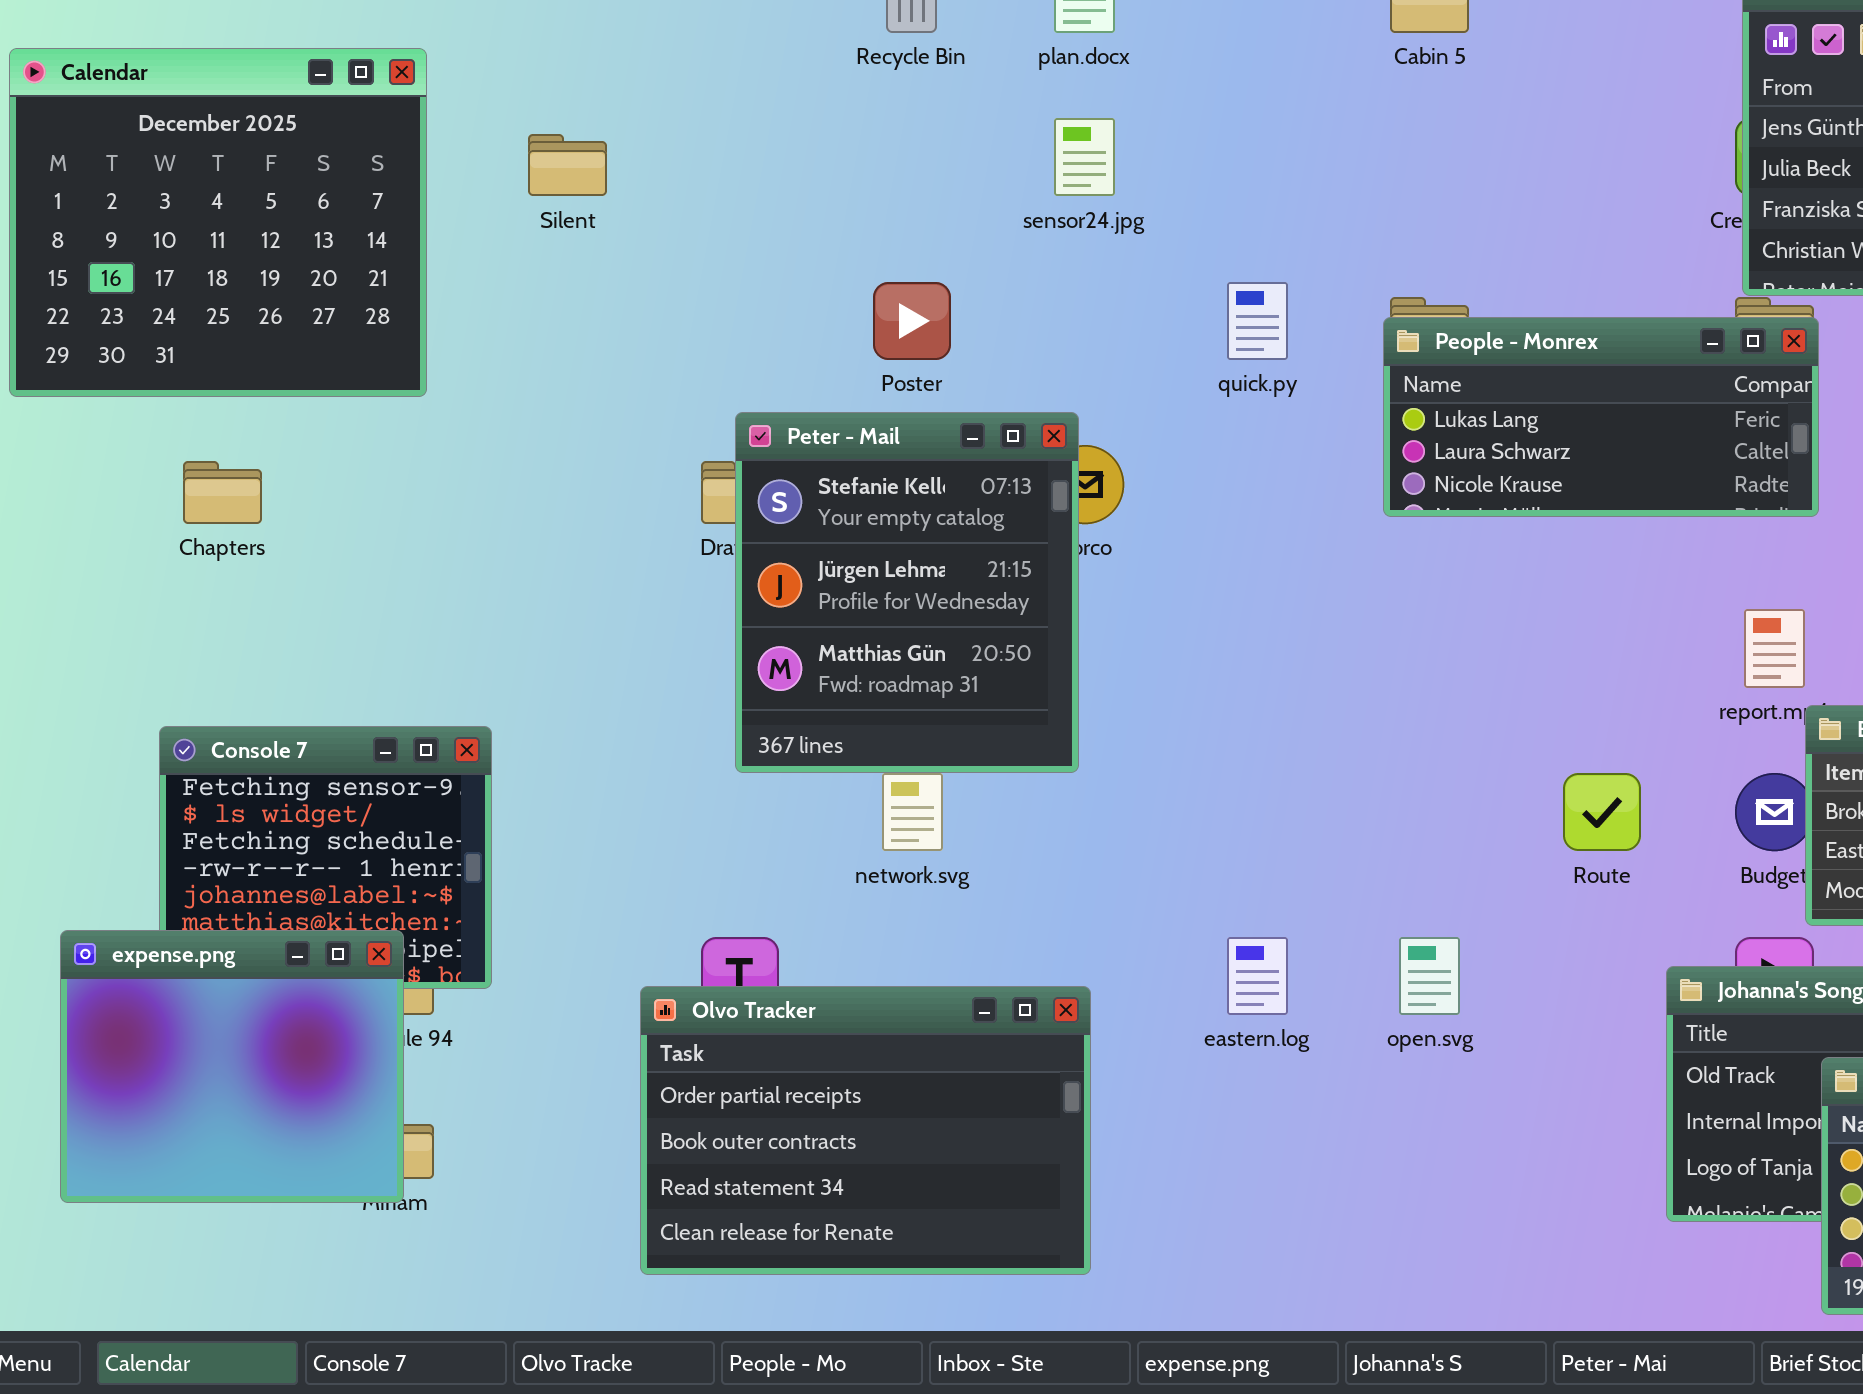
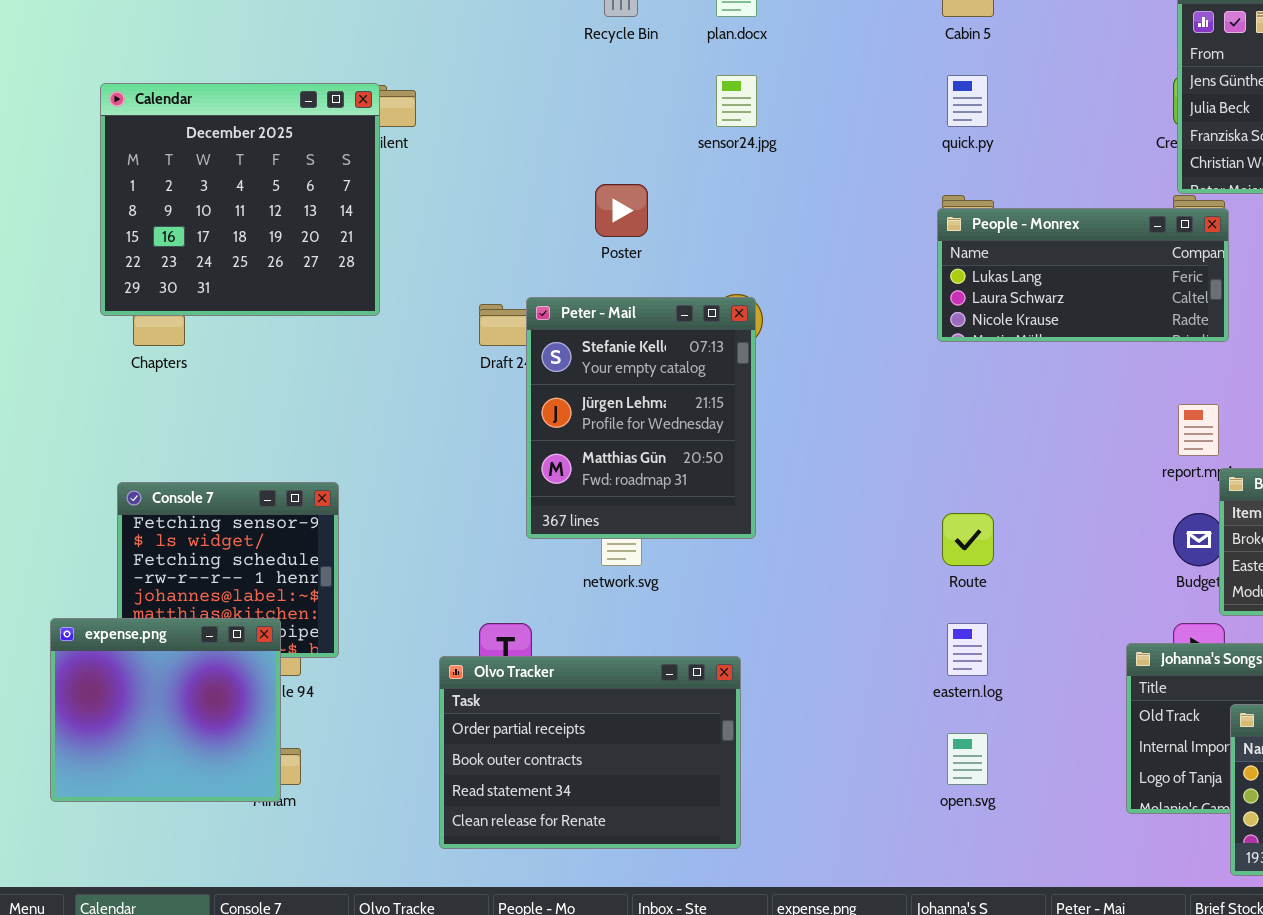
Calendar: [9,48,427,397] -> [100,83,380,316], moved
quick.py: [1227,282,1288,360] -> [947,75,988,127], moved
Peter - Mail: [735,412,1079,773] -> [526,297,756,539], moved
Route: [1563,773,1641,851] -> [942,513,994,566], moved
eastern.log: [1227,937,1288,1015] -> [947,623,988,676], moved
open.svg: [1399,937,1460,1015] -> [947,733,988,785], moved

